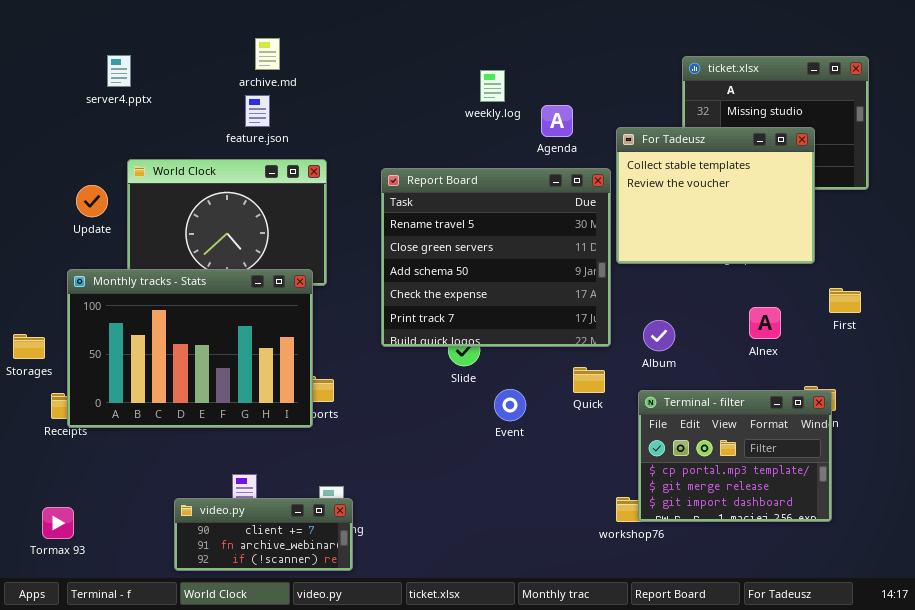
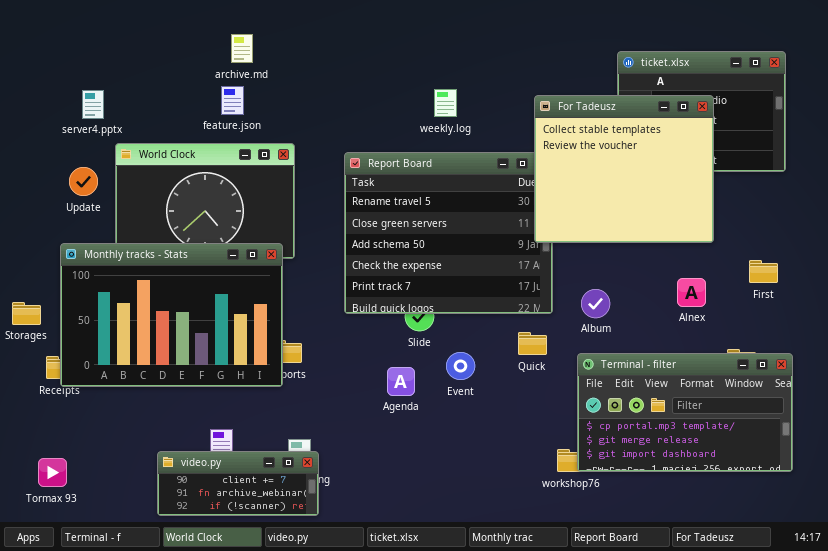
server4.pptx: [107,55,131,87] -> [82,90,104,119], moved
weekly.log: [480,70,505,102] -> [434,89,457,117], moved
Agenda: [541,105,573,137] -> [387,367,415,396], moved
For Tadeusz: [616,127,815,264] -> [534,95,714,243], moved, resized
Terminal - filter: [638,390,832,522] -> [577,353,793,472], resized

